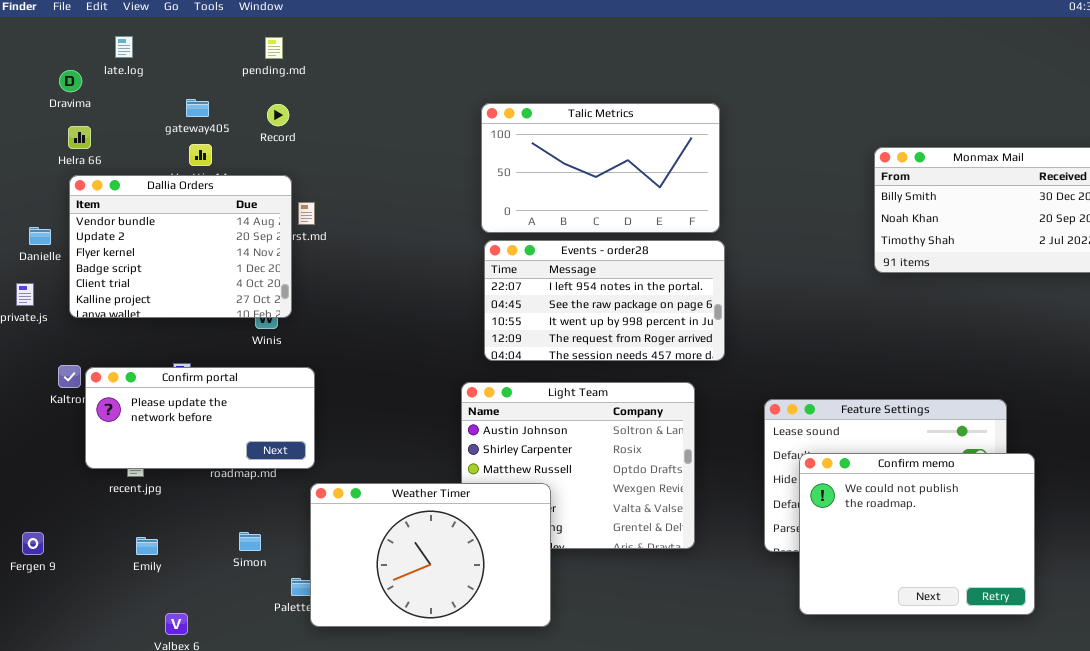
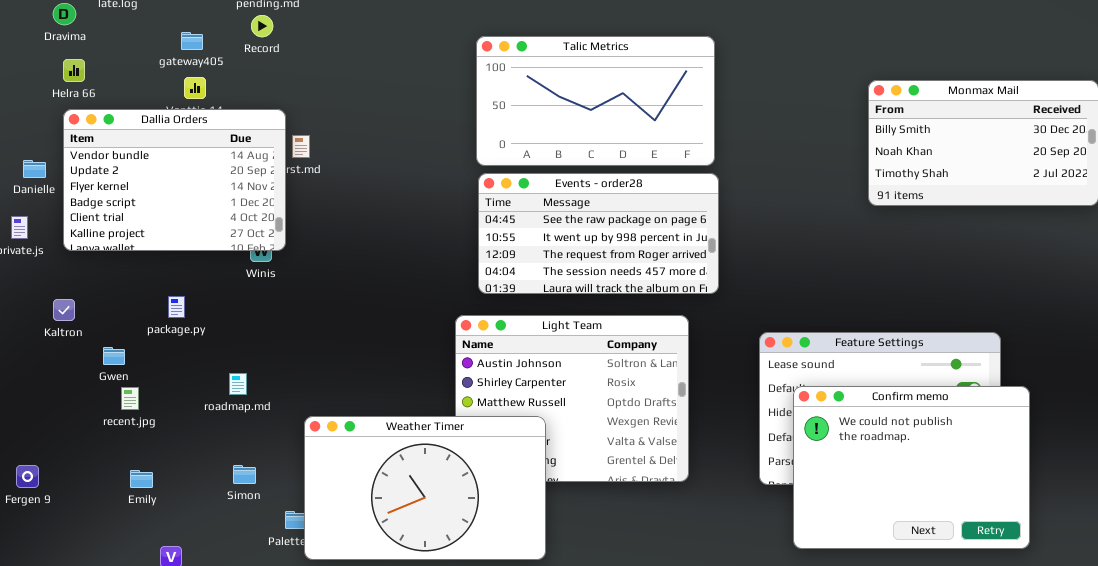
Record: [267,104,289,126] -> [251,15,273,37], moved
Events - order28: [484,240,725,361] -> [478,173,719,294], scrolled down 1 row
Confirm portal: [85,367,315,469] -> none, closed

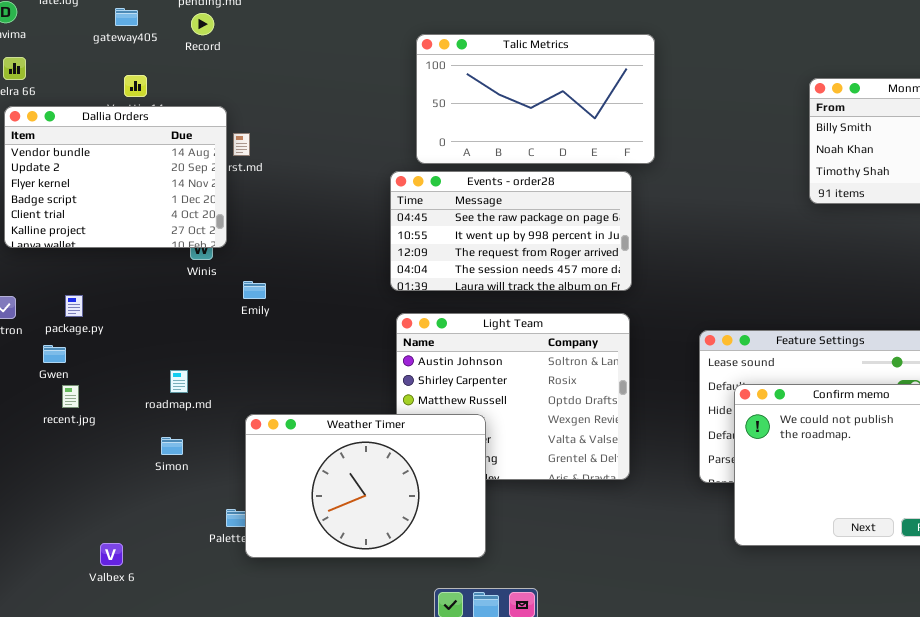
gateway405: [181,32,203,50] -> [115,8,138,26], moved
Events - order28: [478,173,719,294] -> [390,171,632,291], moved
package.py: [168,296,185,318] -> [65,295,83,317], moved
Simon: [233,465,256,484] -> [161,437,183,455], moved
Emily: [130,470,153,488] -> [243,281,266,299], moved

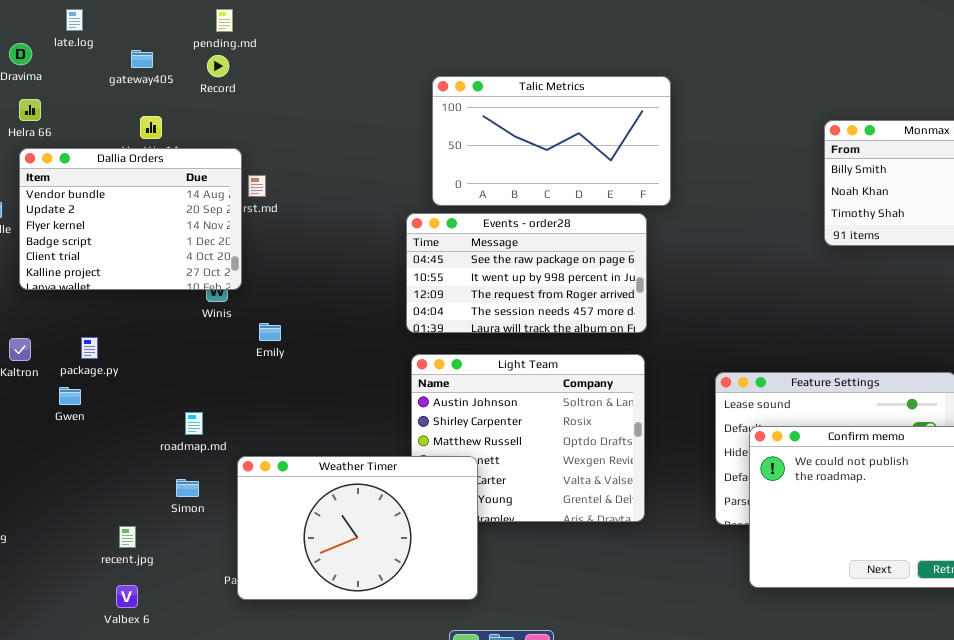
recent.jpg: [62,385,79,408] -> [119,526,136,548], moved
Weather Timer: [245,414,486,558] -> [237,456,478,600], moved

